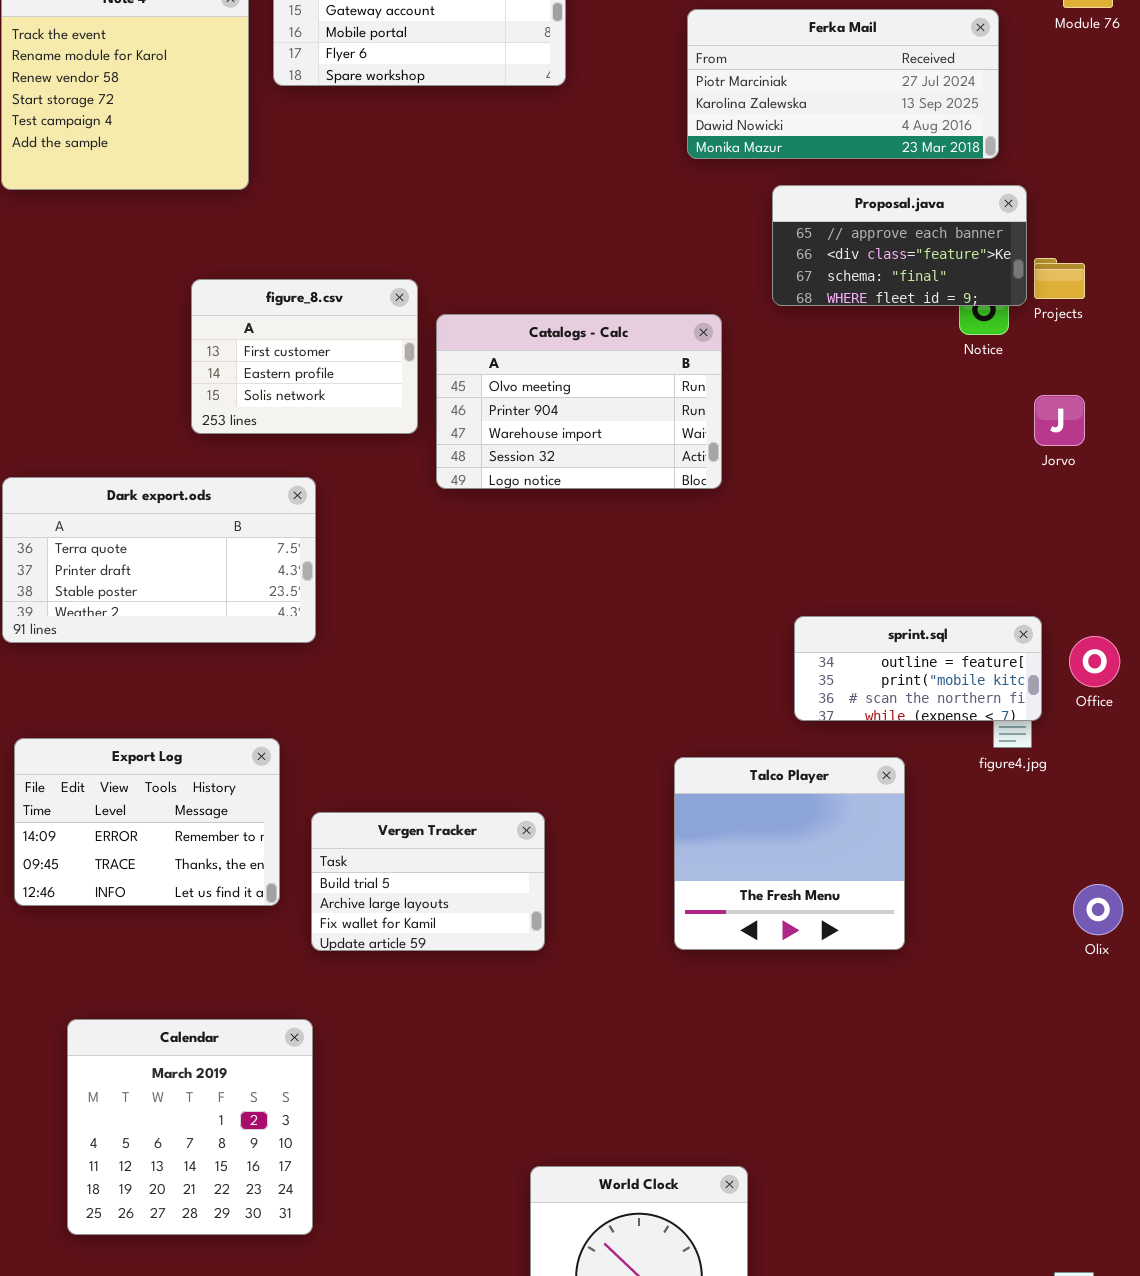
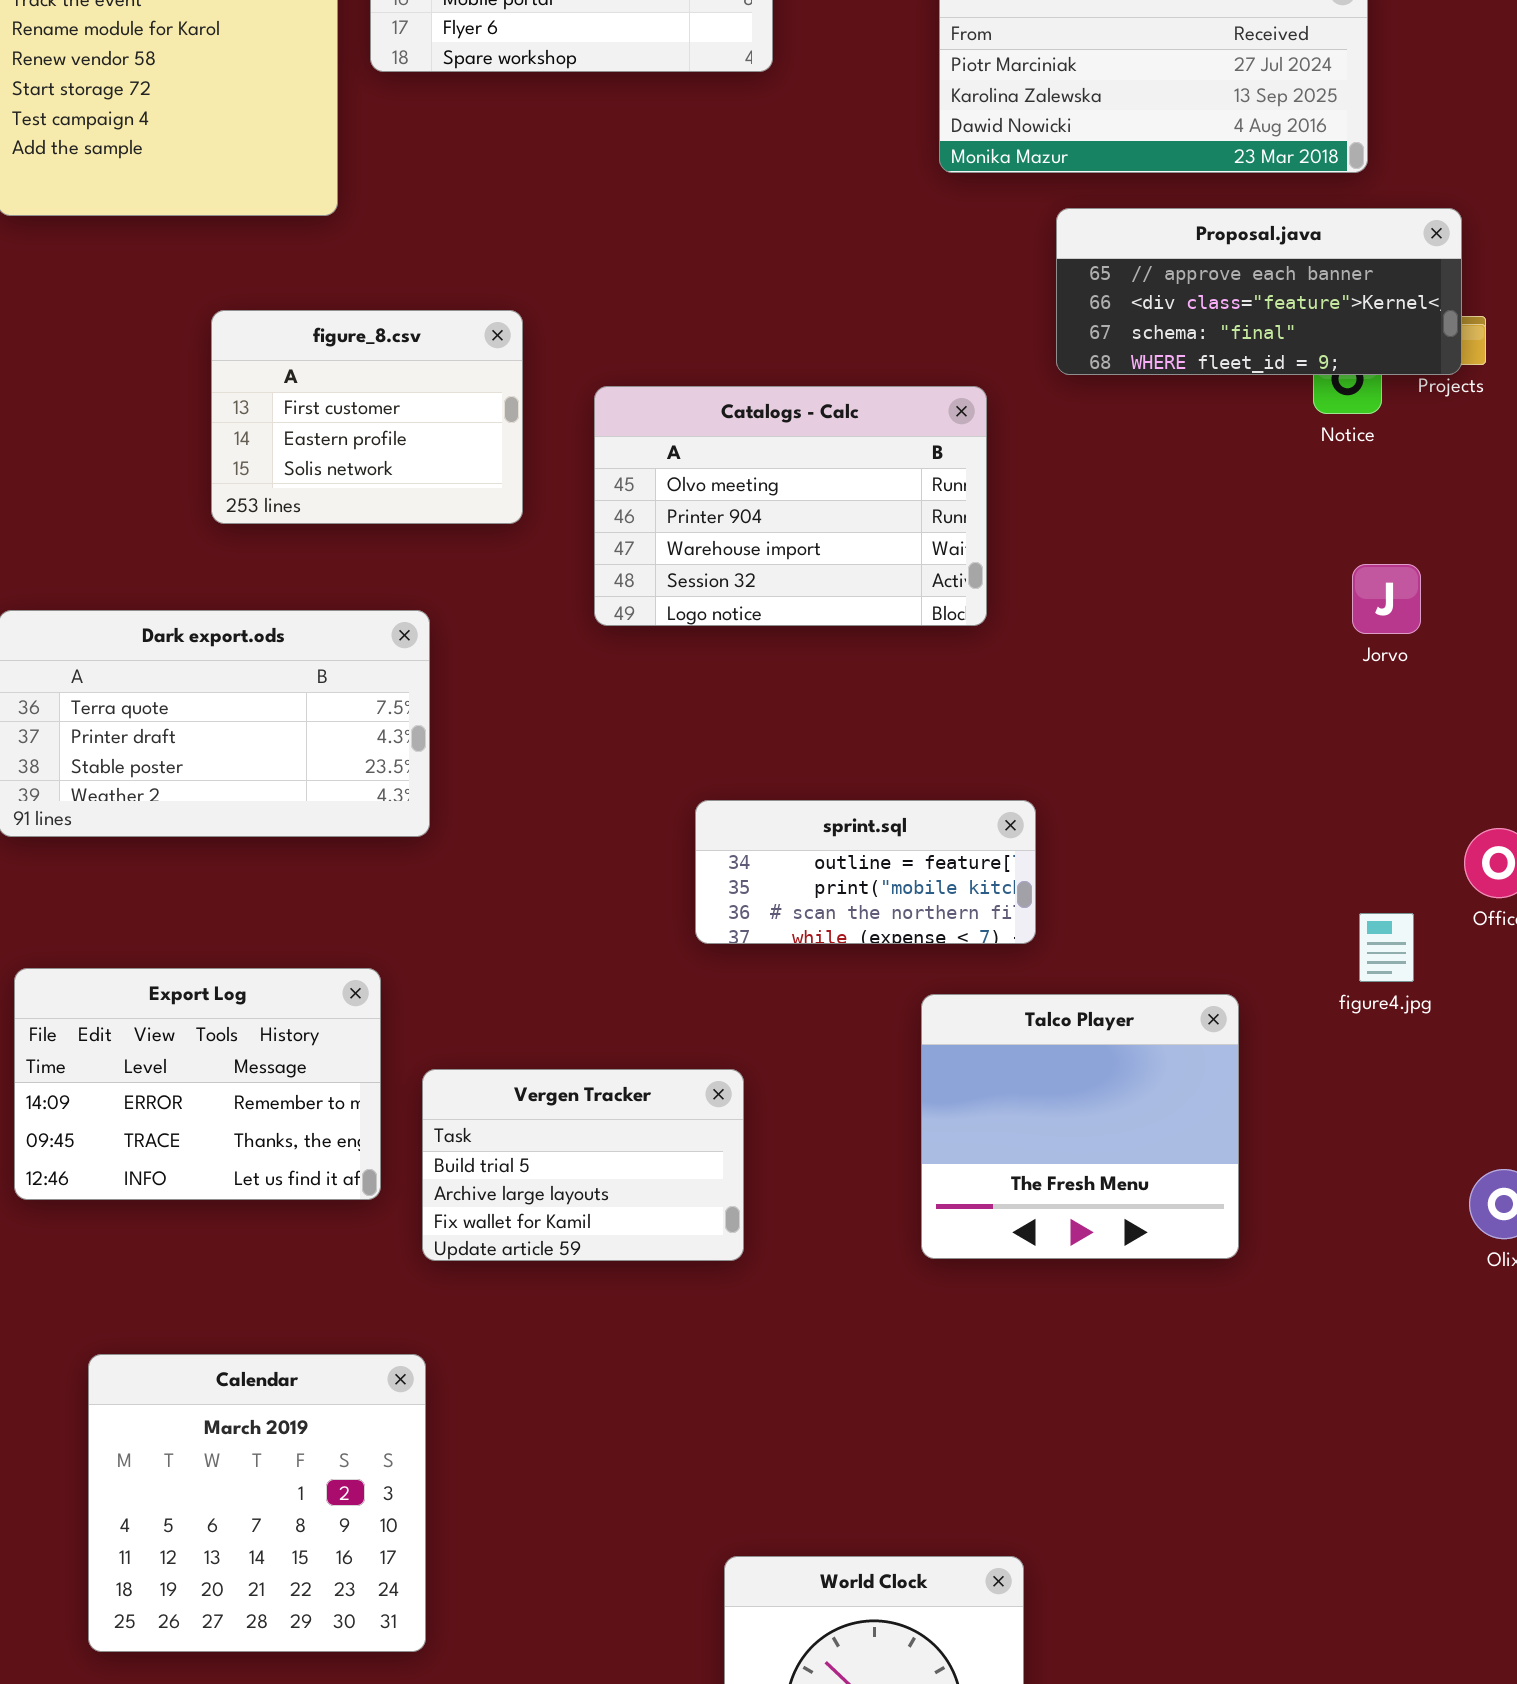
Proposal.java: [772,185,1027,306] -> [1056,208,1462,375], resized
figure_8.csv: [191,279,418,434] -> [211,310,523,524], moved
Jorvo: [1034,395,1085,446] -> [1352,564,1421,634], moved
sprint.sql: [794,616,1042,721] -> [695,800,1036,944], moved

